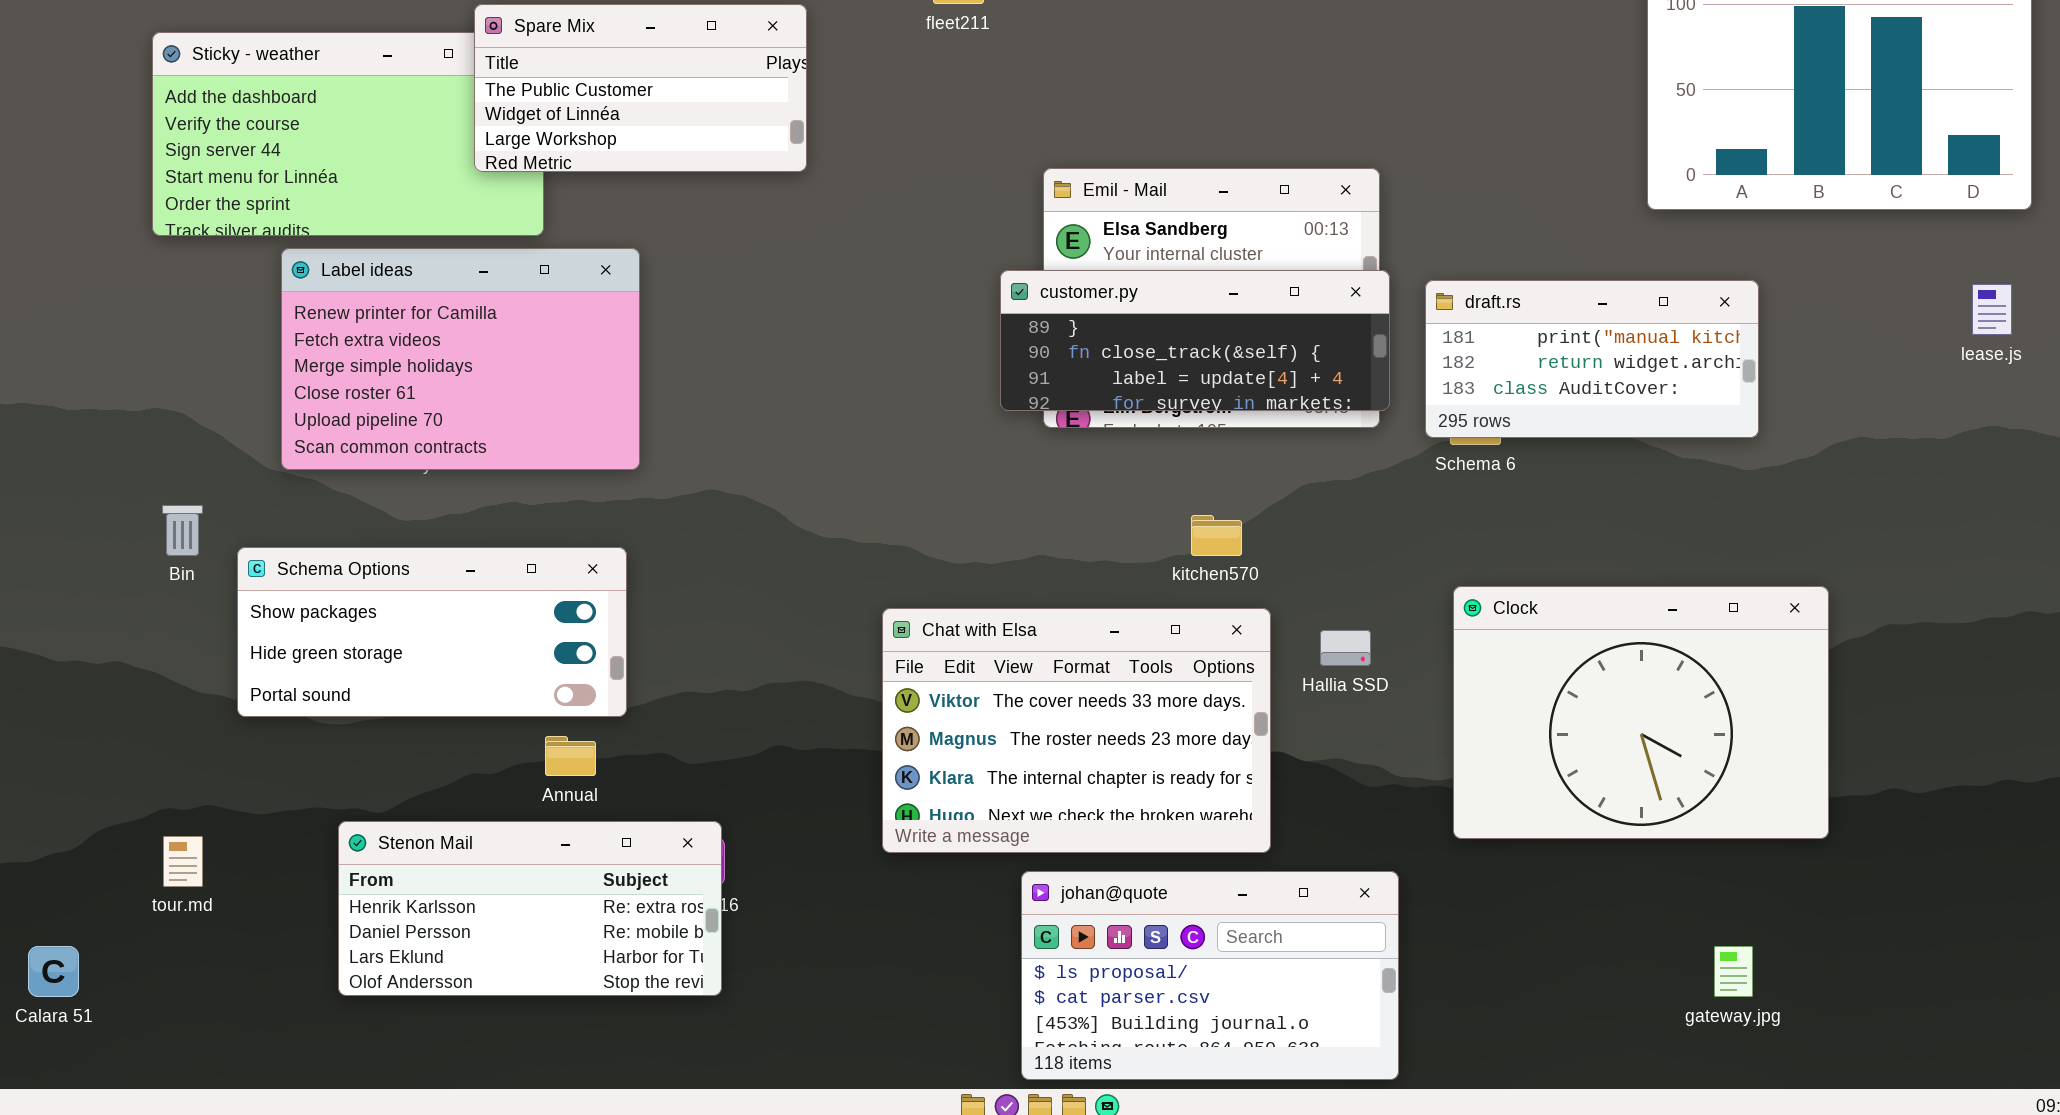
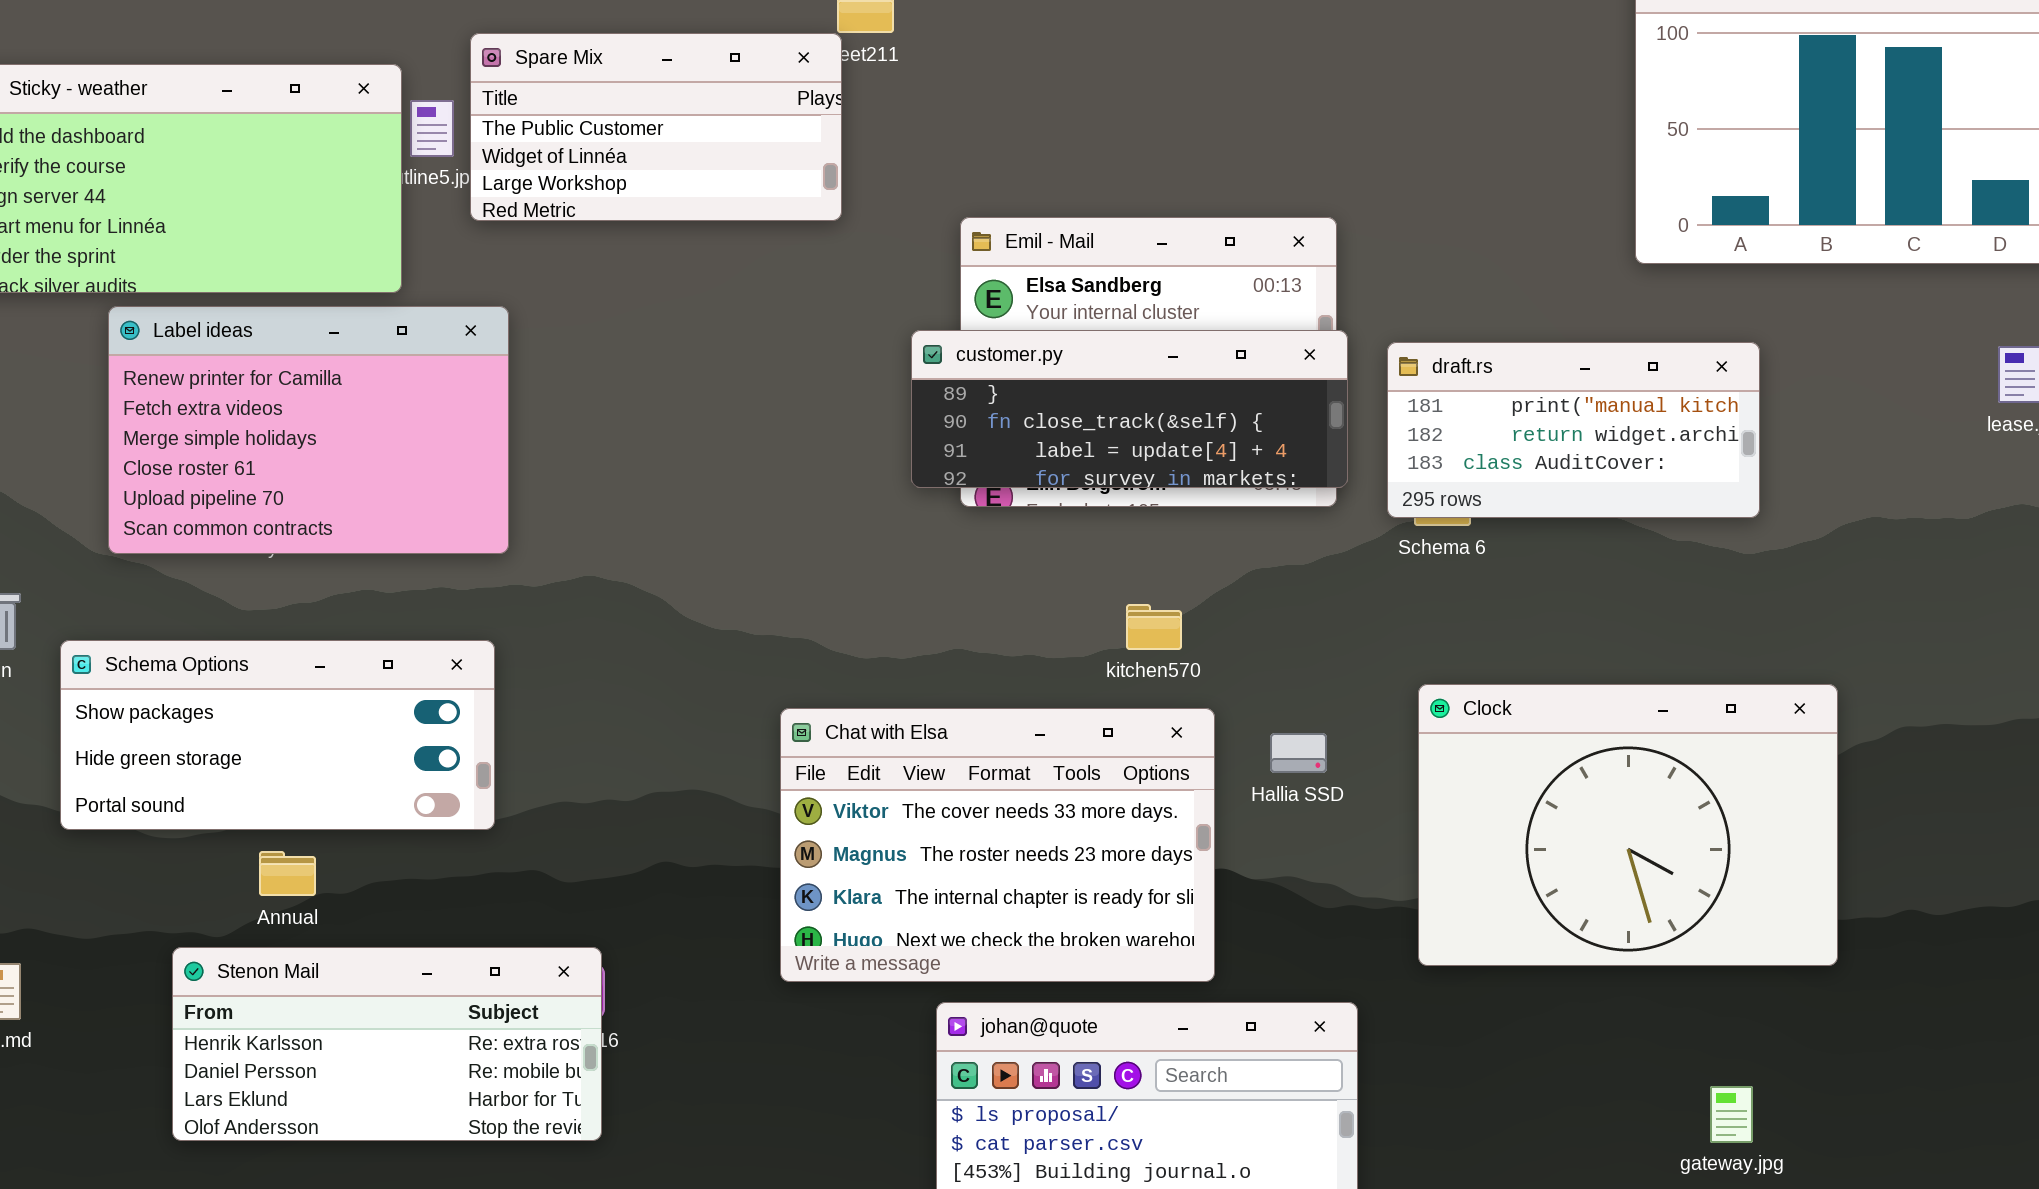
Spare Mix: [474,4,807,172] -> [470,33,842,221], moved
Annual: [545,736,596,776] -> [259,851,316,896], moved

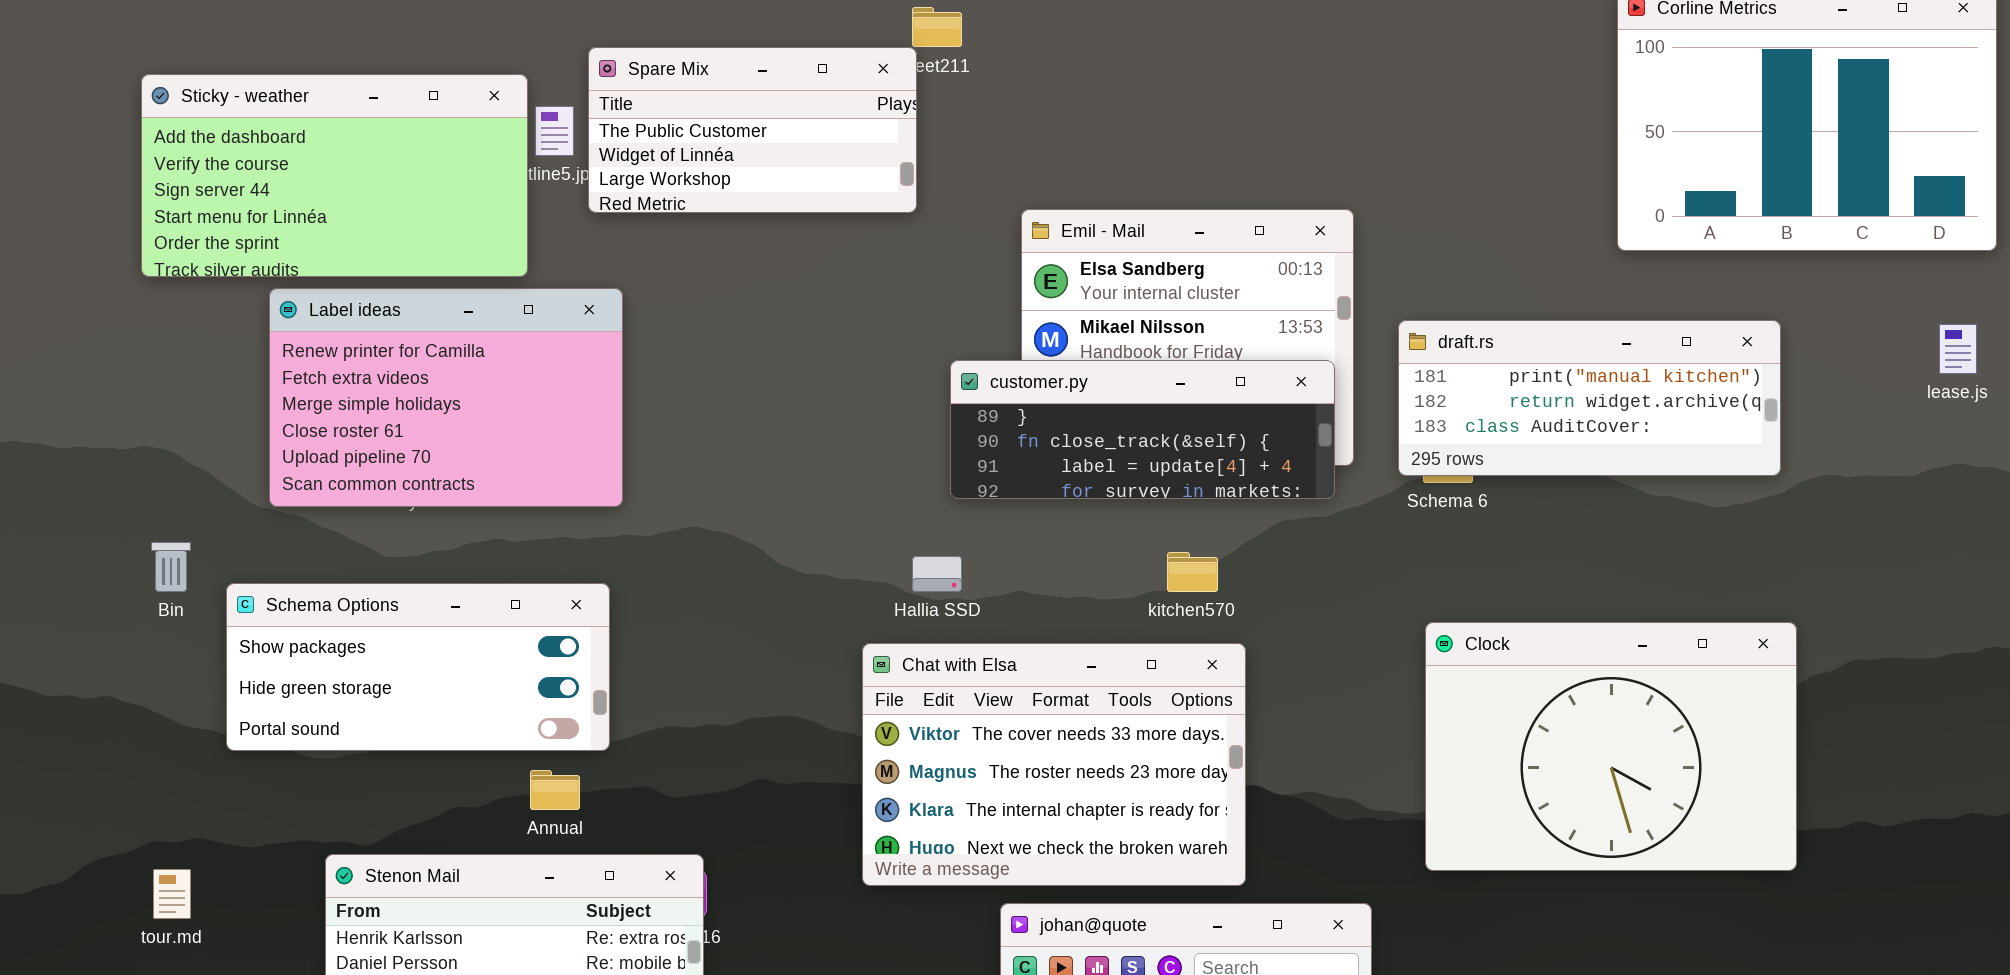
customer.py: [911,330,1348,488] -> [950,360,1335,499], moved
draft.rs: [1387,342,1760,518] -> [1398,320,1781,476], resized
Hallia SSD: [1270,733,1327,773] -> [912,556,962,592], moved
Annual: [259,851,316,896] -> [530,770,580,810], moved

